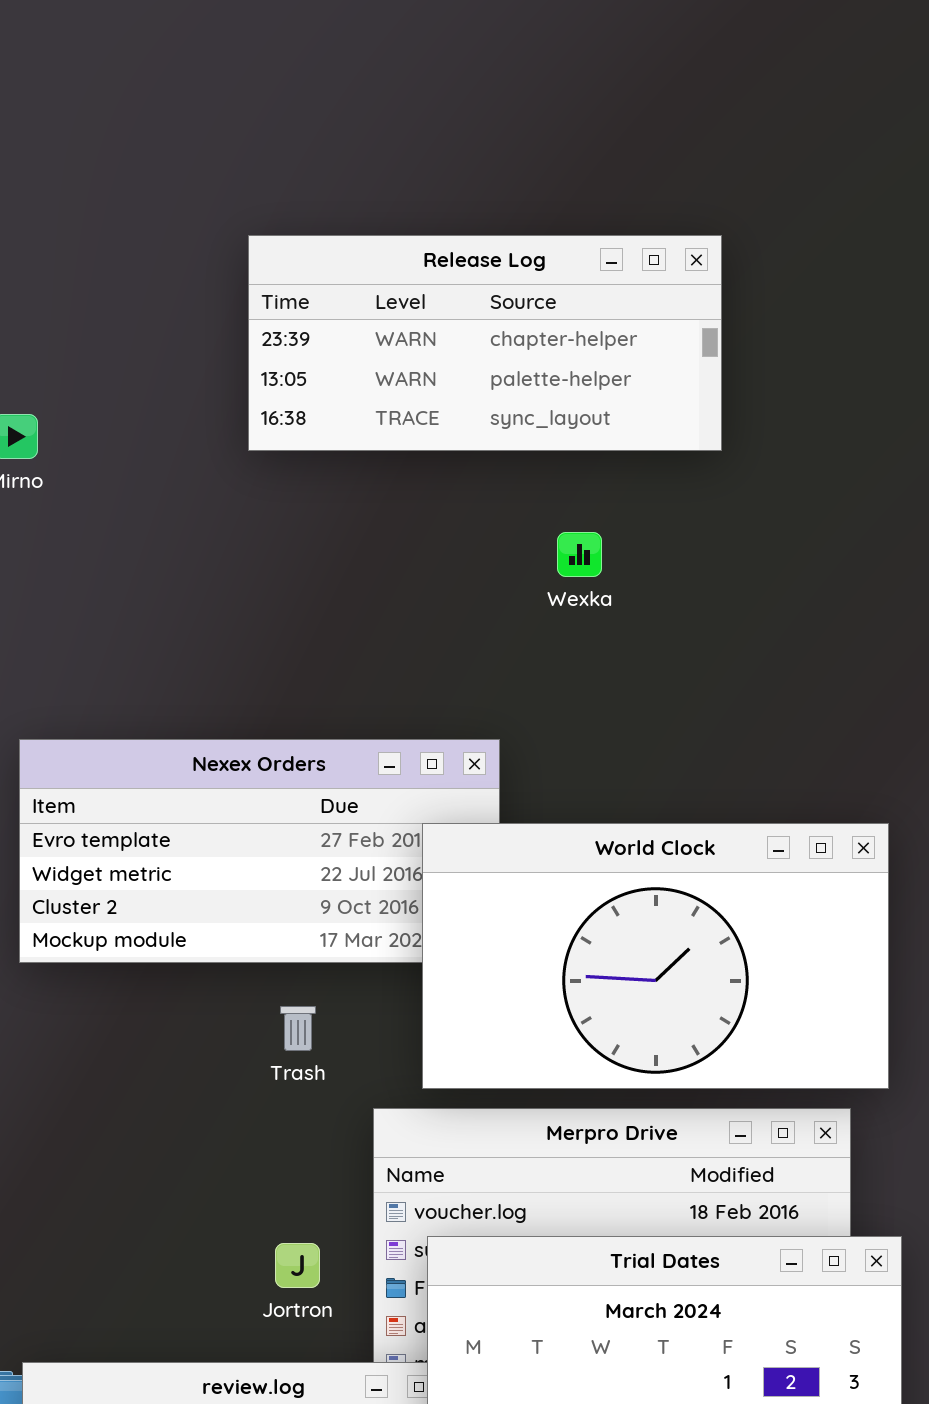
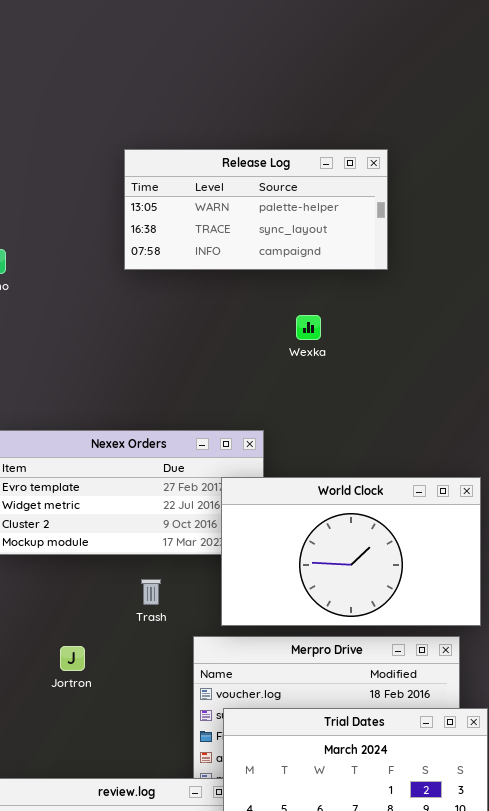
Release Log: [248,235,722,451] -> [124,149,388,270], scrolled down 1 row
Jortron: [275,1243,320,1288] -> [60,646,85,671], moved

